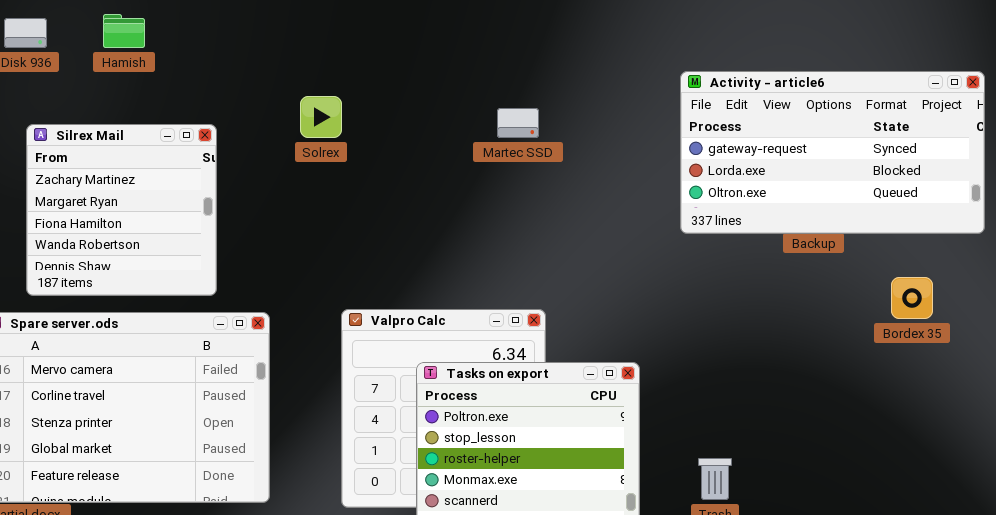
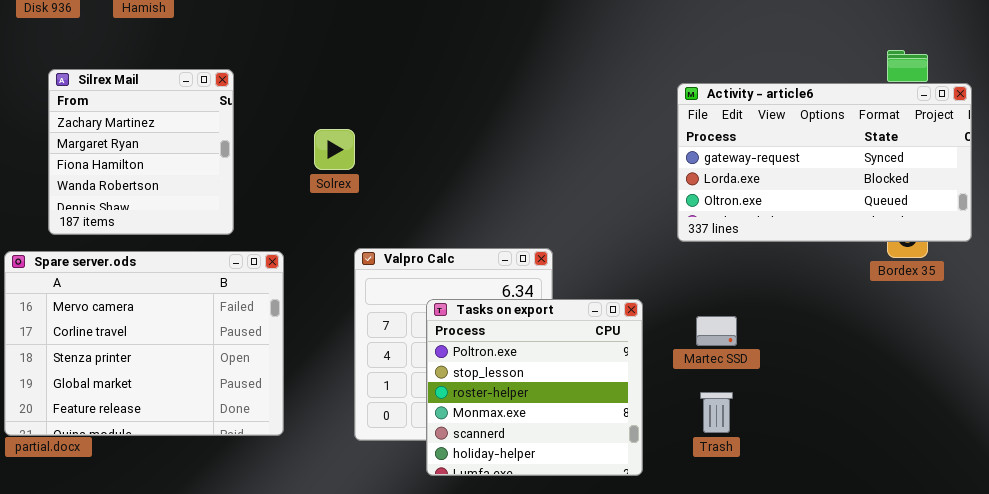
Activity - article6: [680,71,985,234] -> [677,83,972,242], moved
Solrex: [300,96,342,138] -> [314,129,355,170], moved
Martec SSD: [497,108,539,138] -> [696,316,737,346], moved

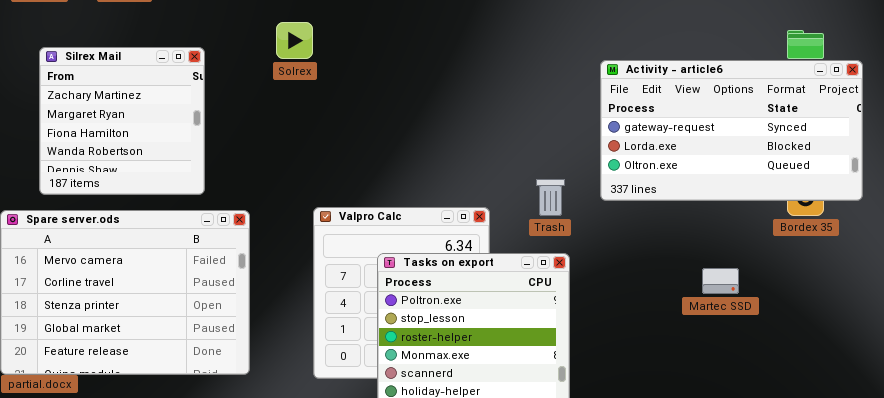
Solrex: [314,129,355,170] -> [276,22,313,59], moved
Martec SSD: [696,316,737,346] -> [702,268,739,294], moved
Trash: [700,392,733,433] -> [536,179,565,216], moved

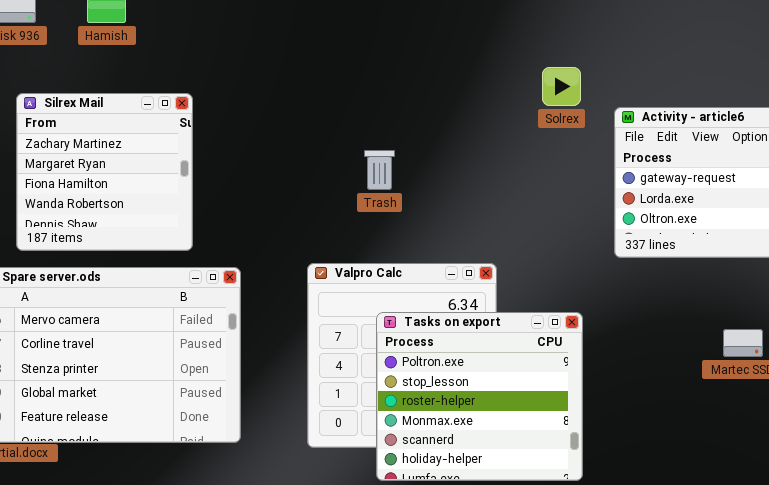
Solrex: [276,22,313,59] -> [542,67,581,106], moved
Trash: [536,179,565,216] -> [364,150,395,190], moved

